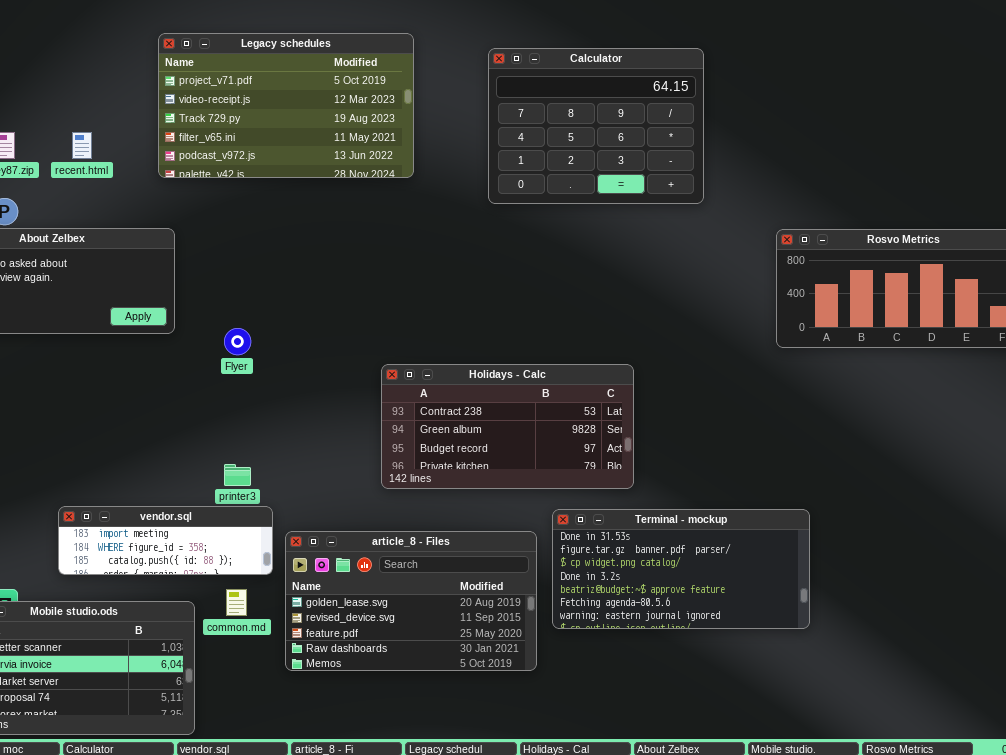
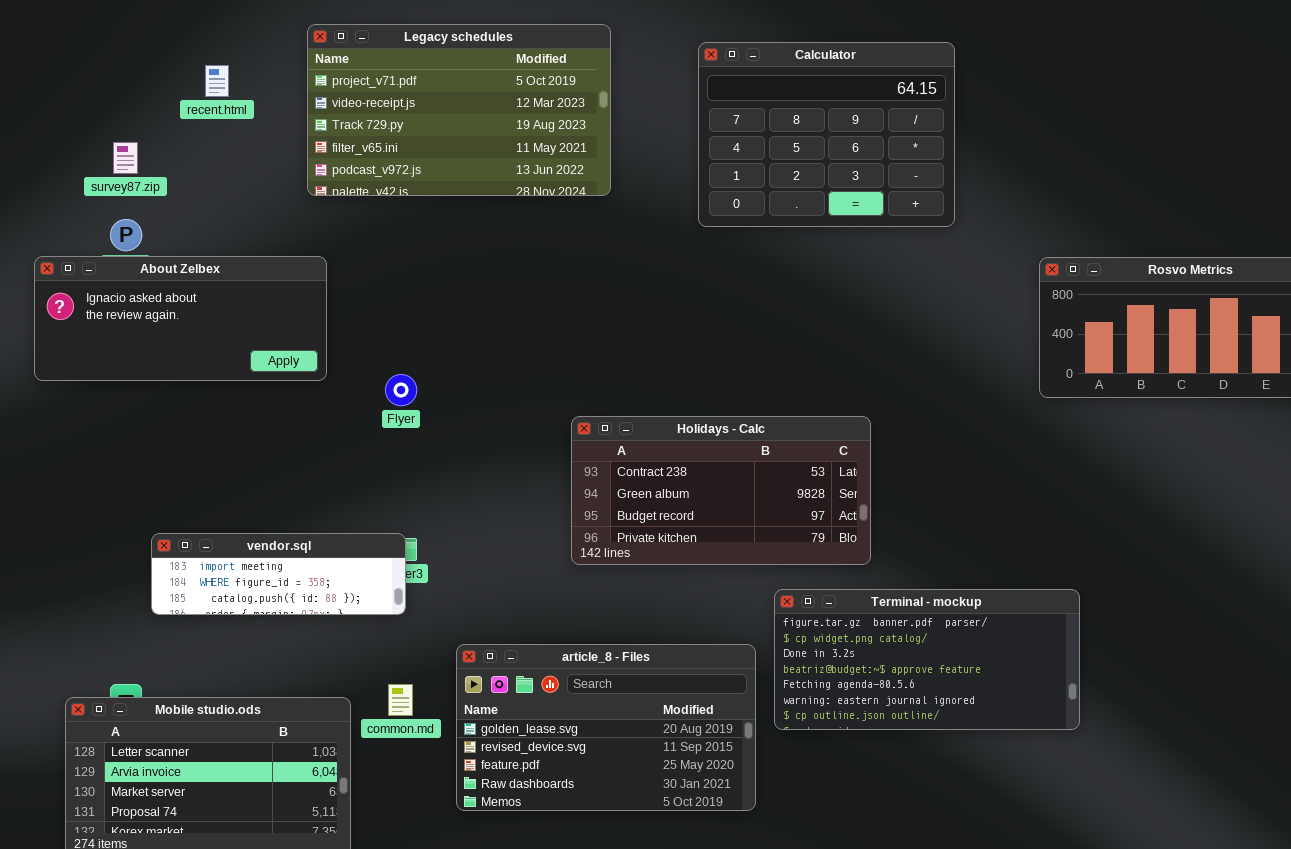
recent.html: [72,132,92,159] -> [205,65,229,97], moved
vendor.sql: [58,506,273,575] -> [151,533,406,615], moved
Terminal - mockup: [552,509,810,629] -> [774,589,1080,730], scrolled down 1 row
article_8 - Files: [285,531,537,671] -> [456,644,756,811], moved

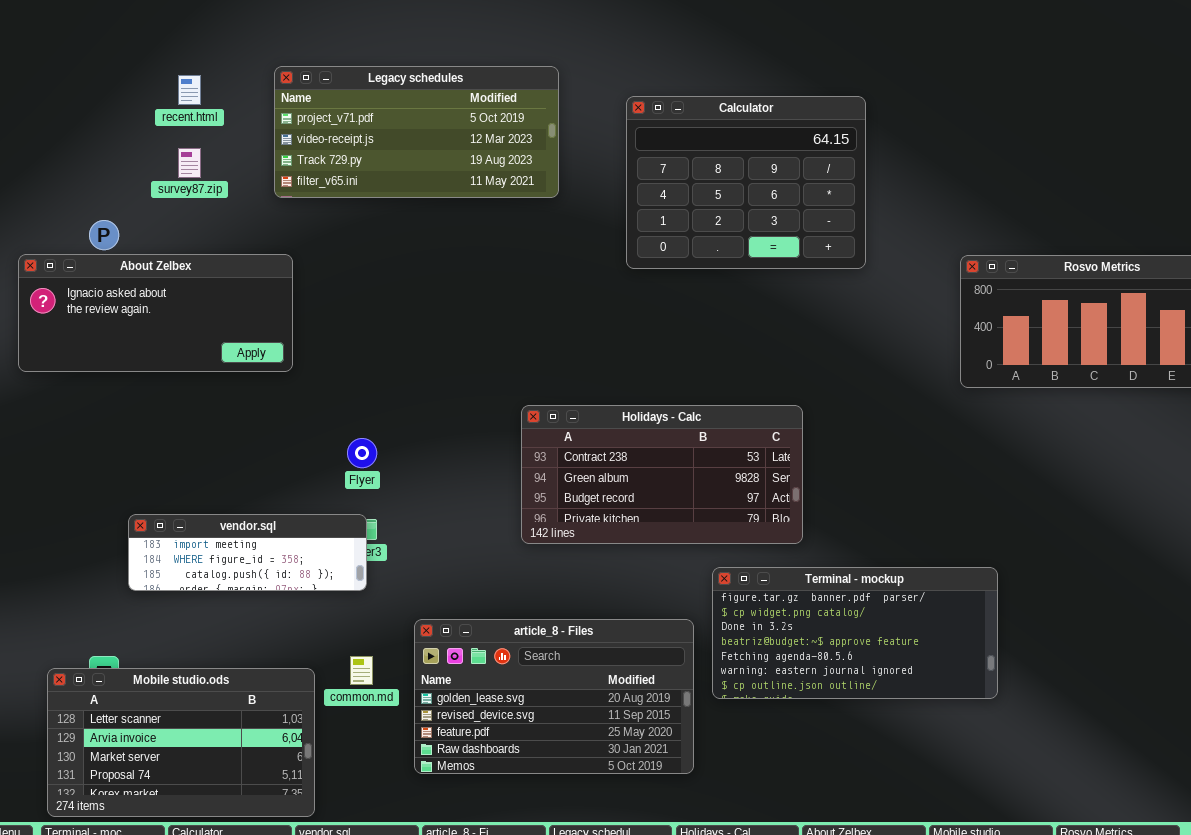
Legacy schedules: [307,24,611,196] -> [274,66,559,198], resized
Calculator: [698,42,955,227] -> [626,96,866,269], moved
survey87.zip: [113,142,138,174] -> [178,148,201,178], moved
Flyer: [385,374,417,406] -> [347,438,377,468], moved

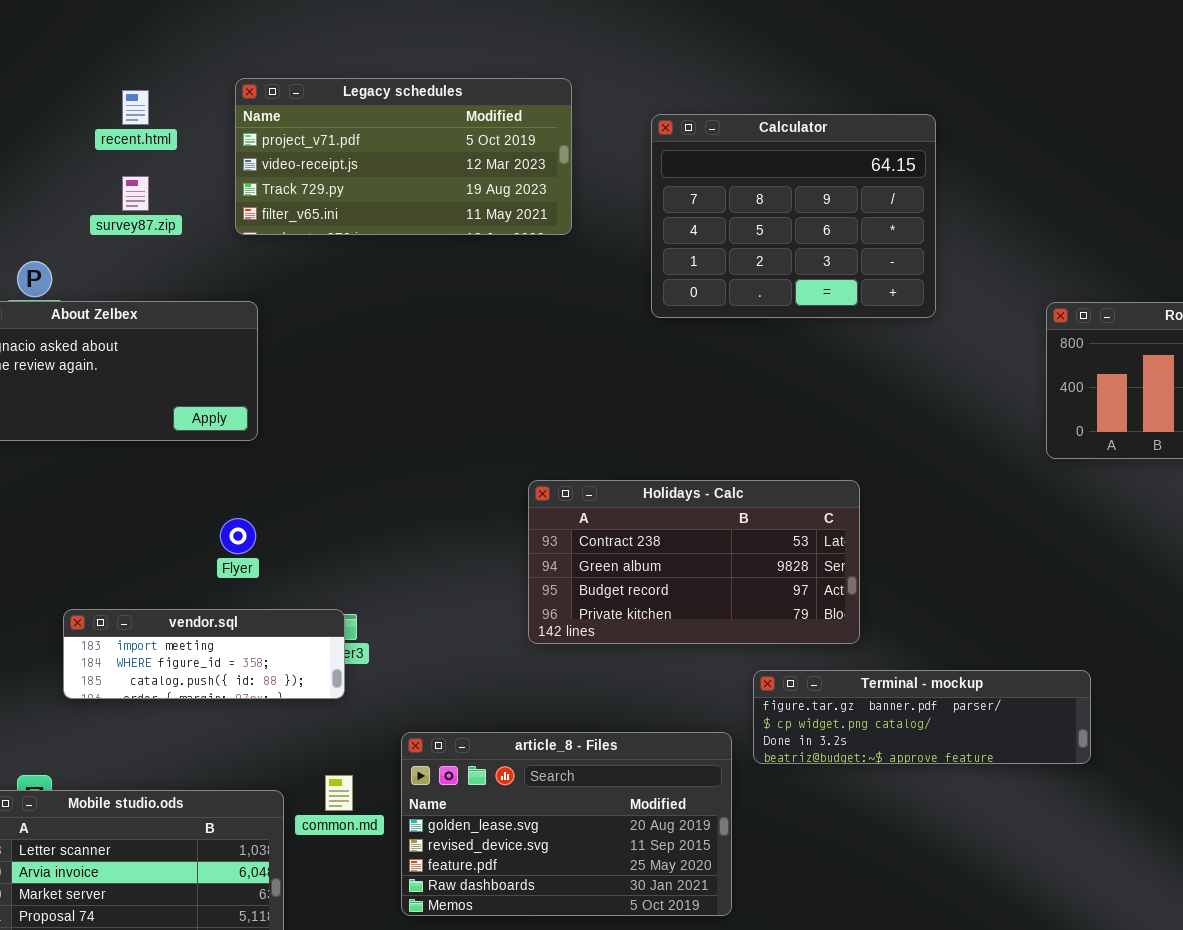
Flyer: [347,438,377,468] -> [220,518,256,554], moved
Terminal - mockup: [712,567,998,699] -> [753,670,1091,764], resized

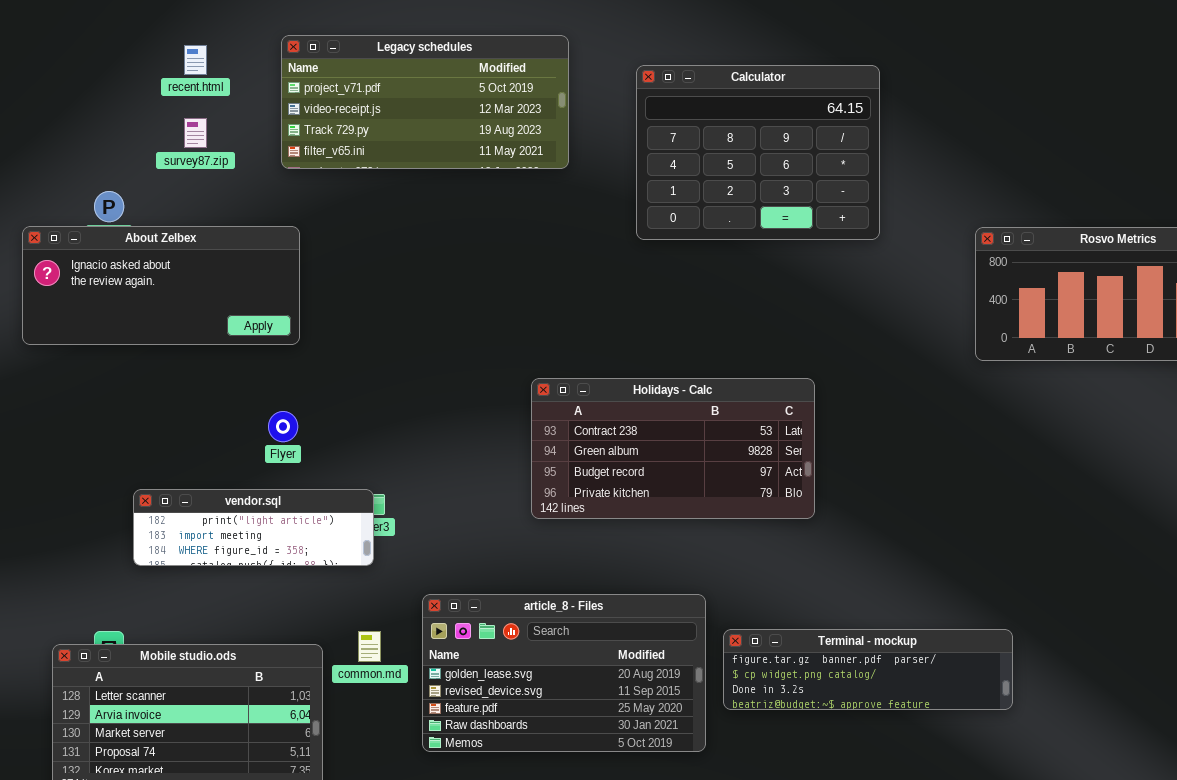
vendor.sql: [63,609,345,699] -> [133,489,374,566], scrolled up 1 row
Terminal - mockup: [753,670,1091,764] -> [723,629,1013,710], moved

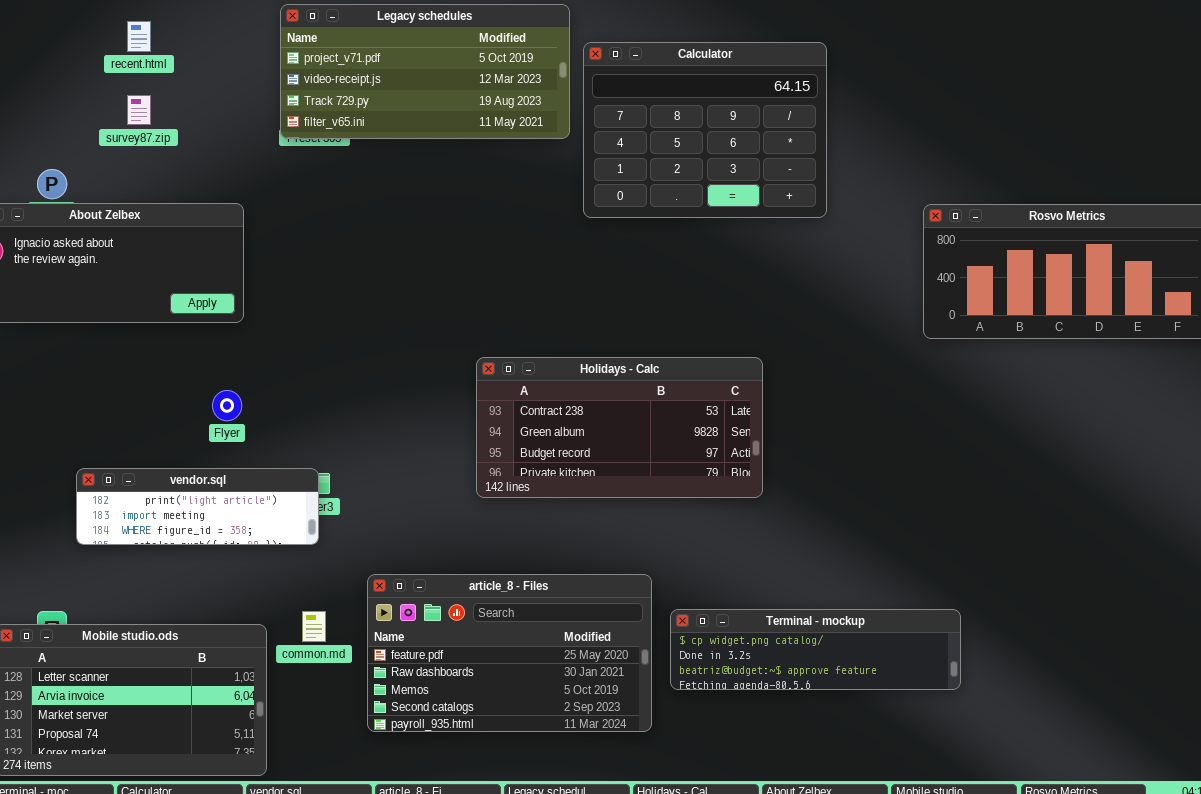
Legacy schedules: [281,35,569,169] -> [280,4,570,139], moved
article_8 - Files: [422,594,706,752] -> [367,574,652,732], scrolled down 2 rows
Terminal - mockup: [723,629,1013,710] -> [670,609,961,690], scrolled down 1 row

